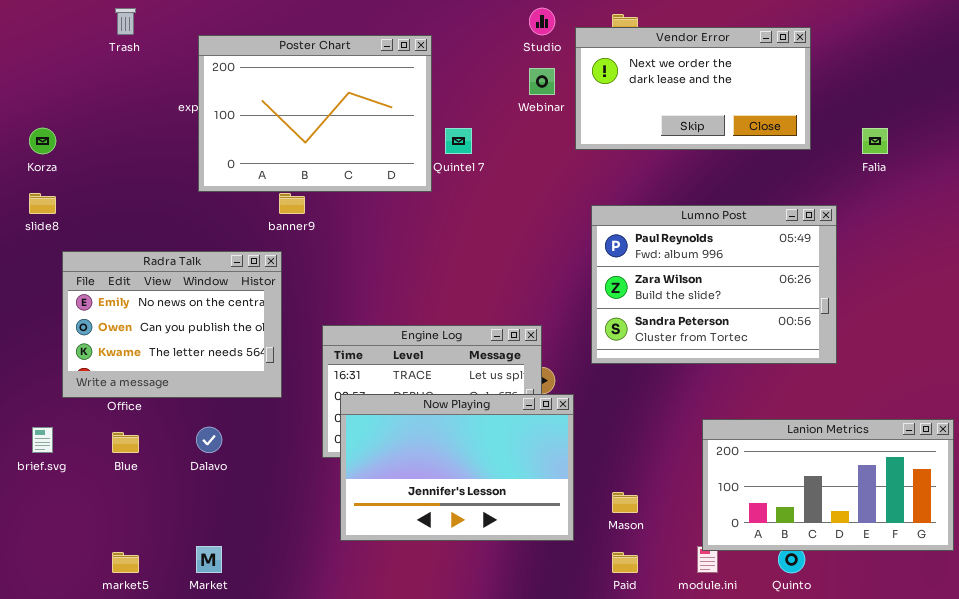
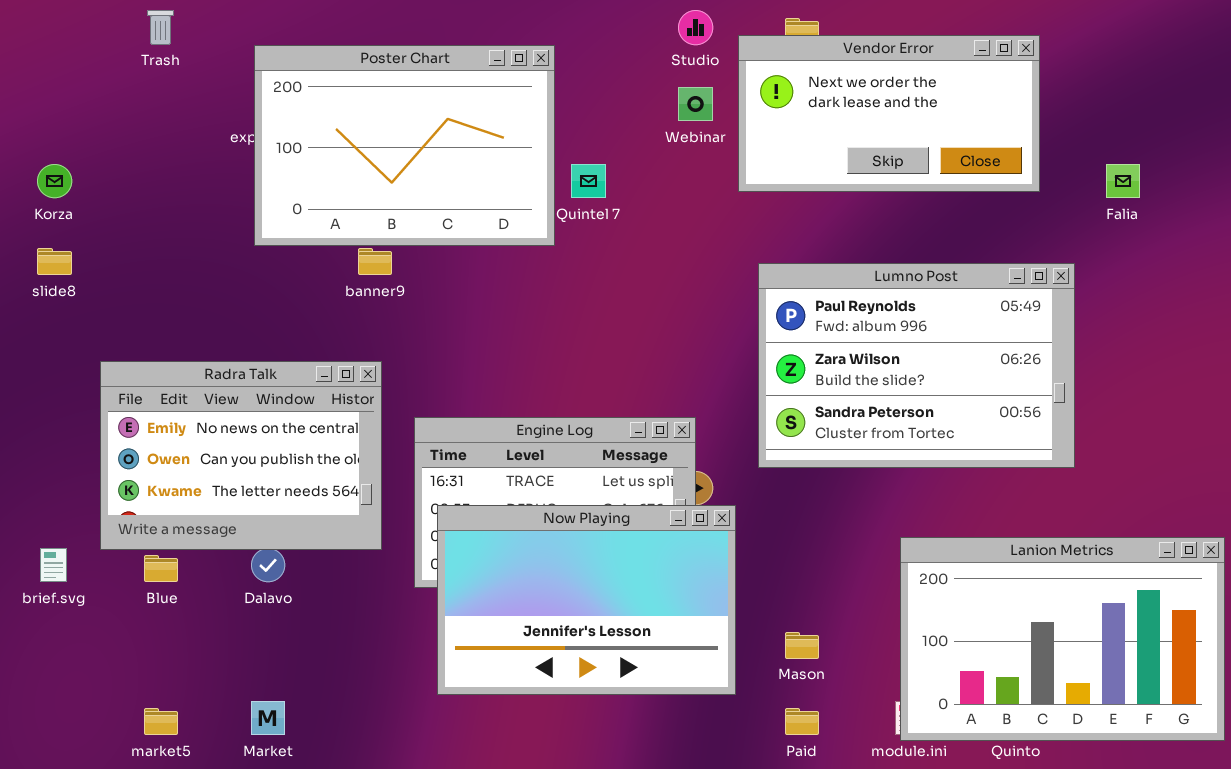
Radra Talk: [62,251,282,398] -> [100,361,382,550], moved
Lanion Metrics: [702,419,954,551] -> [900,537,1225,741], resized

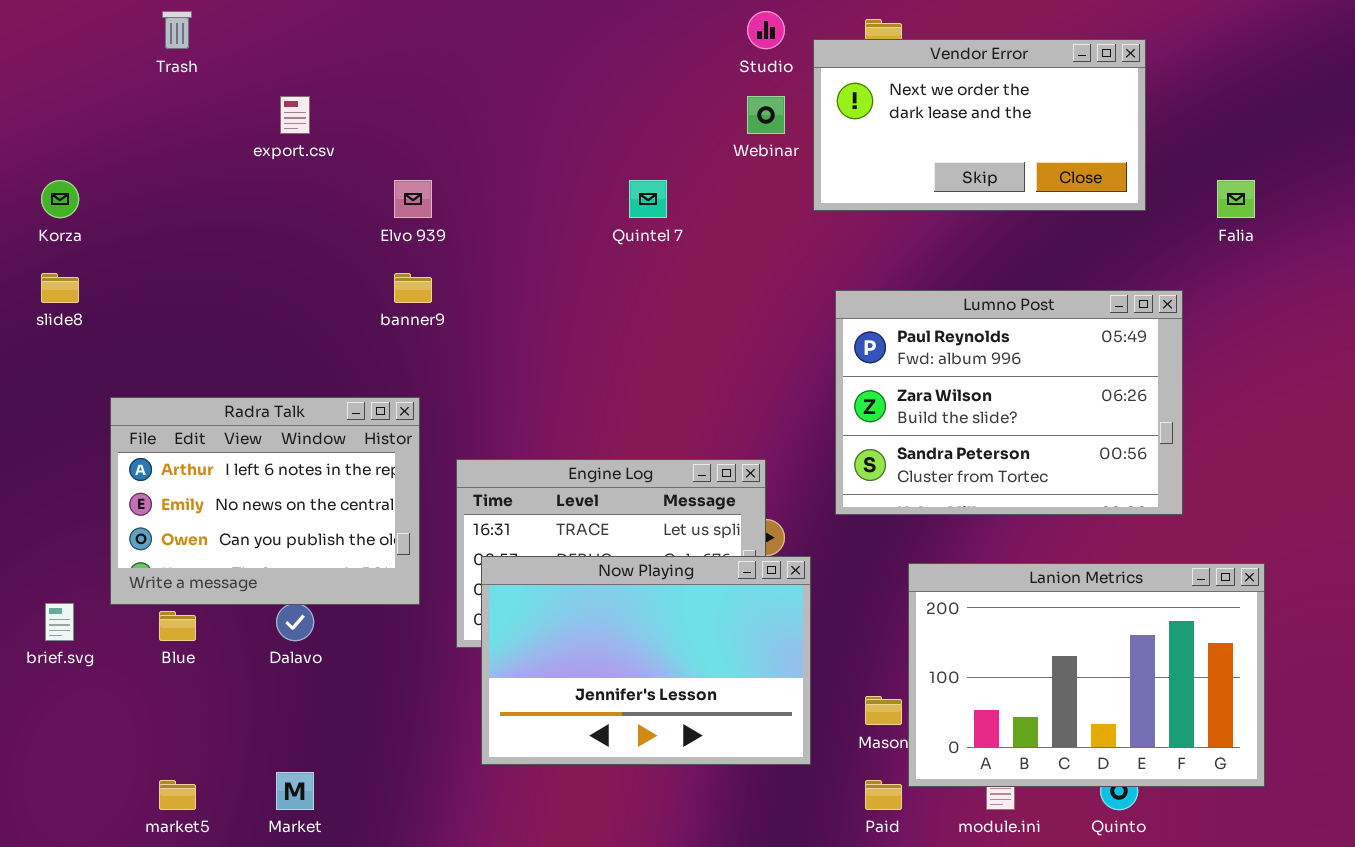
Poster Chart: [254,45,555,246] -> none, closed
Radra Talk: [100,361,382,550] -> [110,397,420,605], scrolled up 1 row
Lanion Metrics: [900,537,1225,741] -> [908,563,1265,787], moved

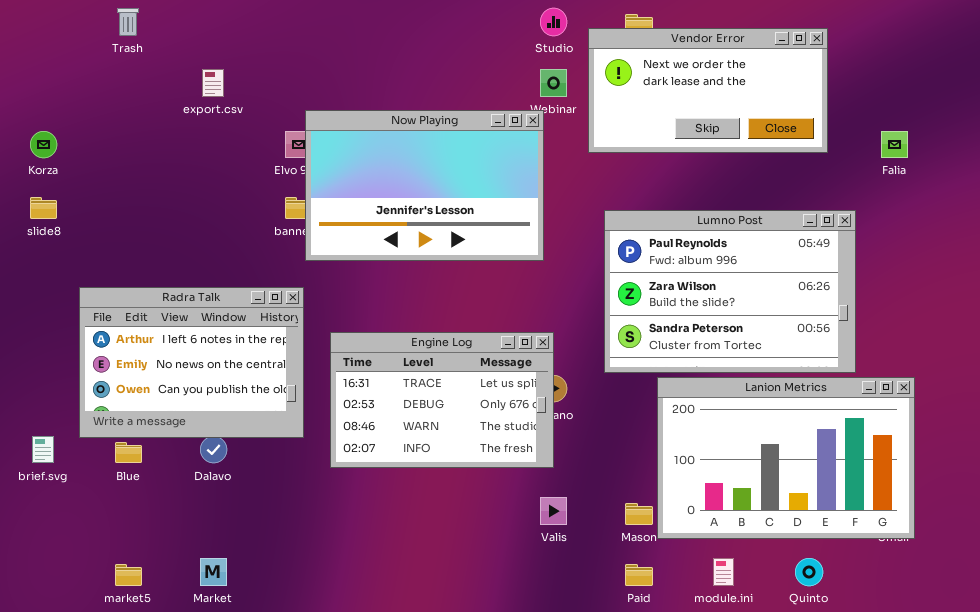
Now Playing: [481,556,811,765] -> [305,110,544,261], moved
Lanion Metrics: [908,563,1265,787] -> [657,377,915,539], moved

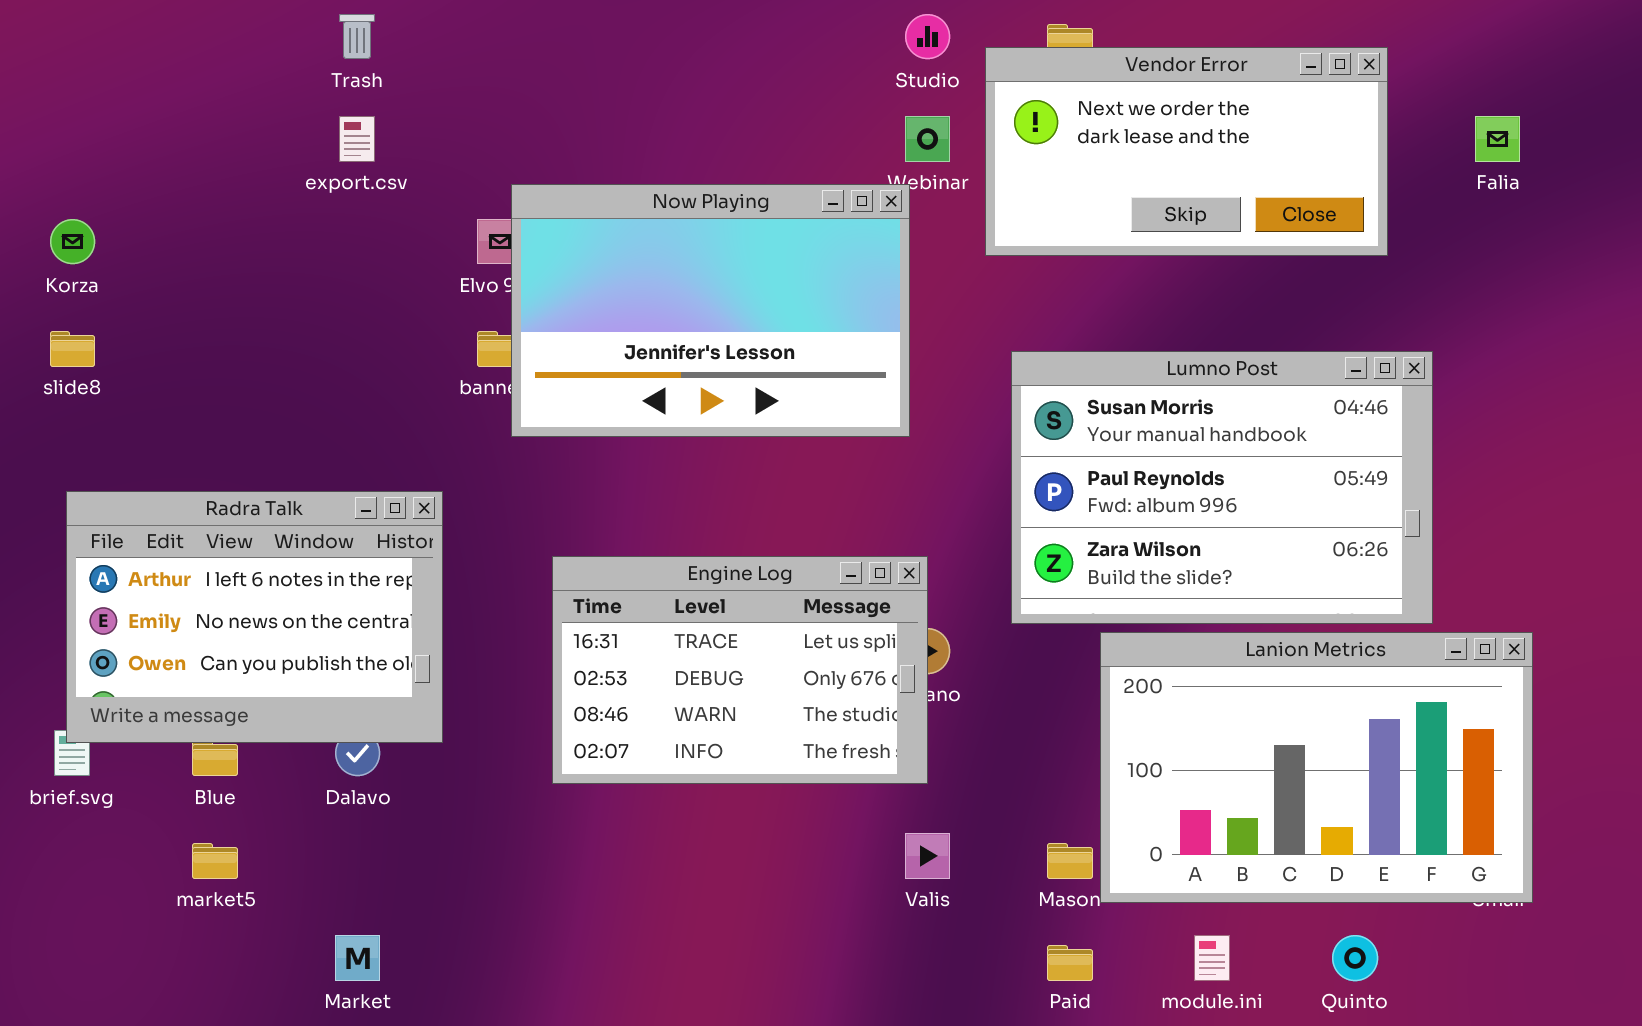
Trash: [117,8,139,36] -> [339,14,375,59], moved
Falia: [881,131,908,158] -> [1475,116,1520,162], moved
Lumno Post: [604,210,856,373] -> [1011,351,1433,624], scrolled up 1 row
Radra Talk: [79,287,304,438] -> [66,491,443,743], moved
market5: [115,564,142,586] -> [192,843,238,879], moved

